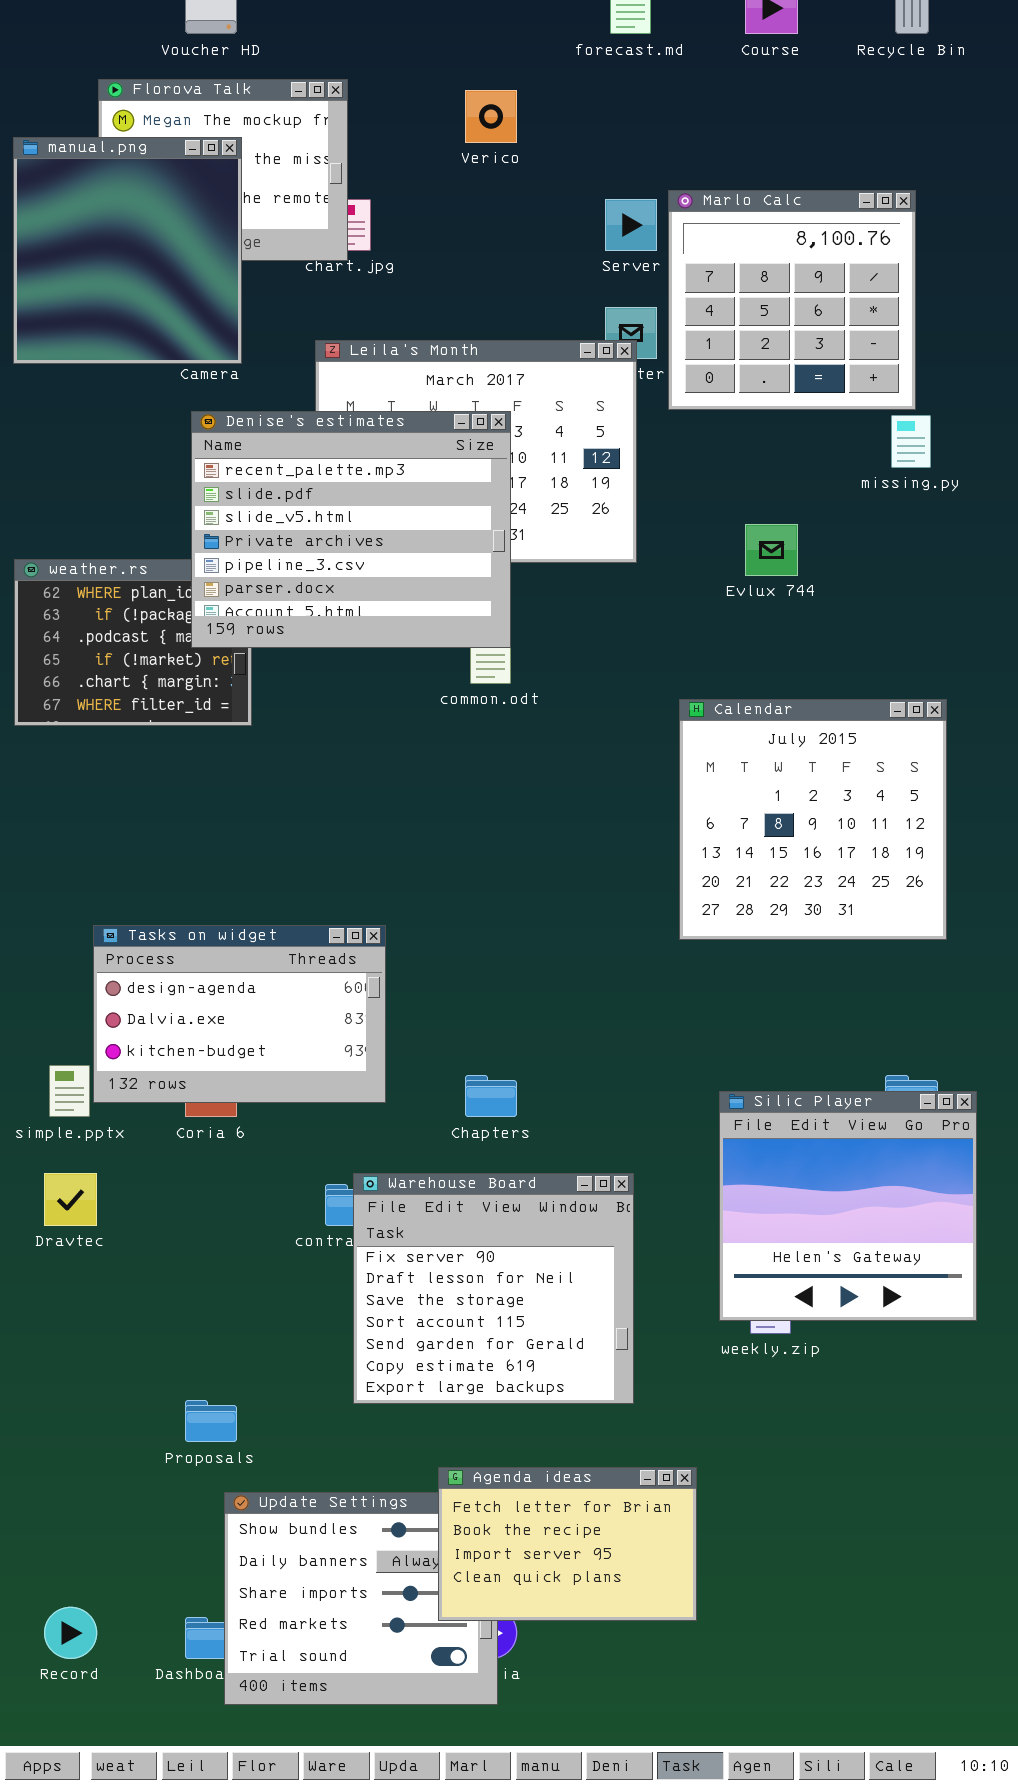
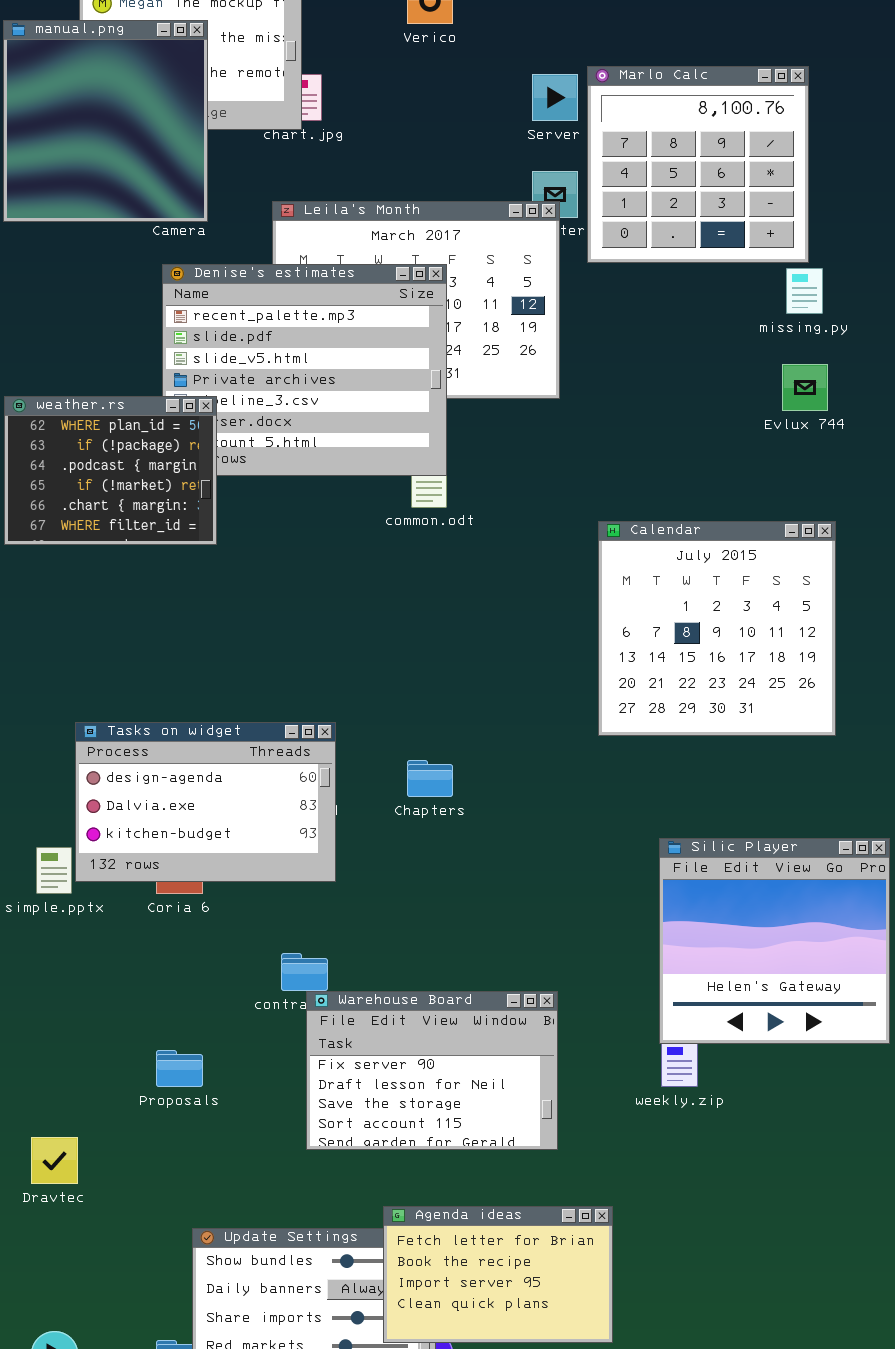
Evlux 744: [745,524,798,576] -> [782,364,828,411], moved
weather.rs: [14,559,252,726] -> [4,396,217,545], raised
Chapters: [465,1075,517,1117] -> [407,760,453,797], moved
Silic Player: [719,1091,977,1321] -> [659,838,890,1044], moved
Dravtec: [44,1173,97,1226] -> [31,1137,78,1184], moved
Warehouse Board: [353,1173,634,1404] -> [306,991,558,1150], resized
Proposals: [185,1400,237,1442] -> [156,1050,203,1087], moved

